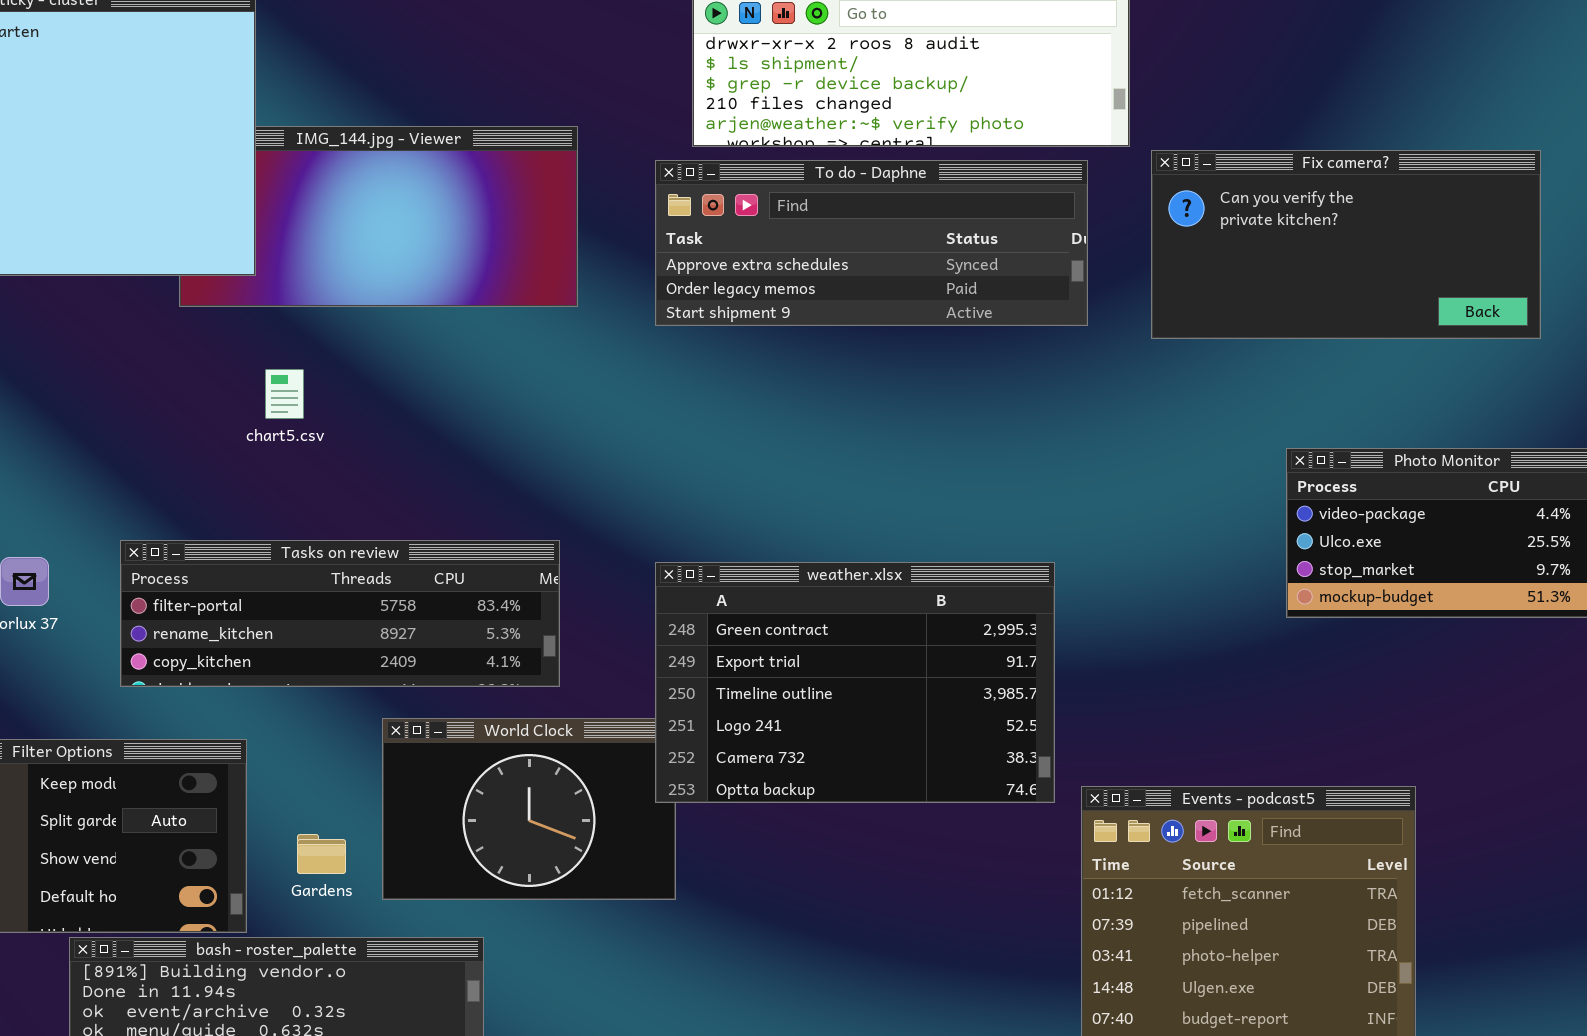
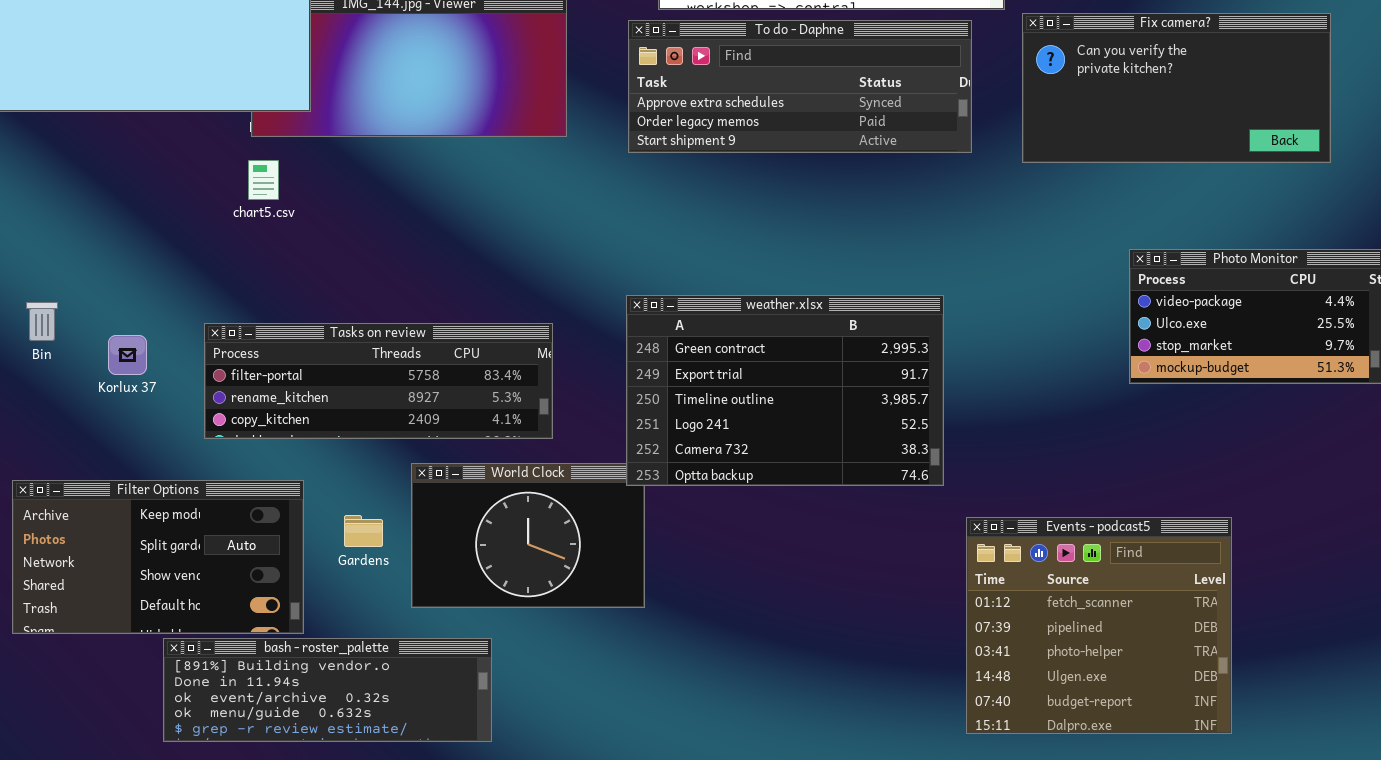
chart5.csv: [265,369,304,419] -> [248,160,279,200], moved
weather.xlsx: [655,562,1055,803] -> [626,295,944,486], moved
Gardens: [297,834,346,874] -> [344,515,383,547], moved

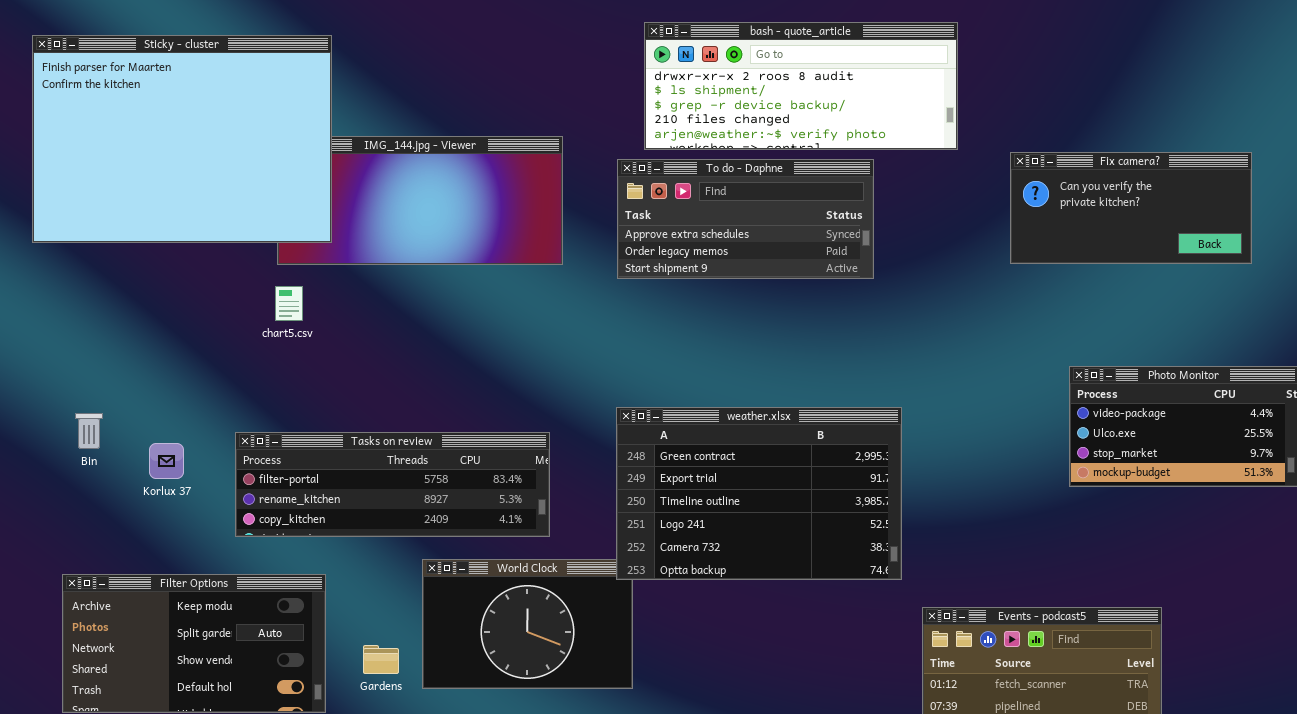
Fix camera?: [1022,13,1331,163] -> [1010,152,1252,264], resized
To do - Daphne: [628,20,972,153] -> [617,159,874,279], resized
Gardens: [344,515,383,547] -> [363,645,399,674], moved

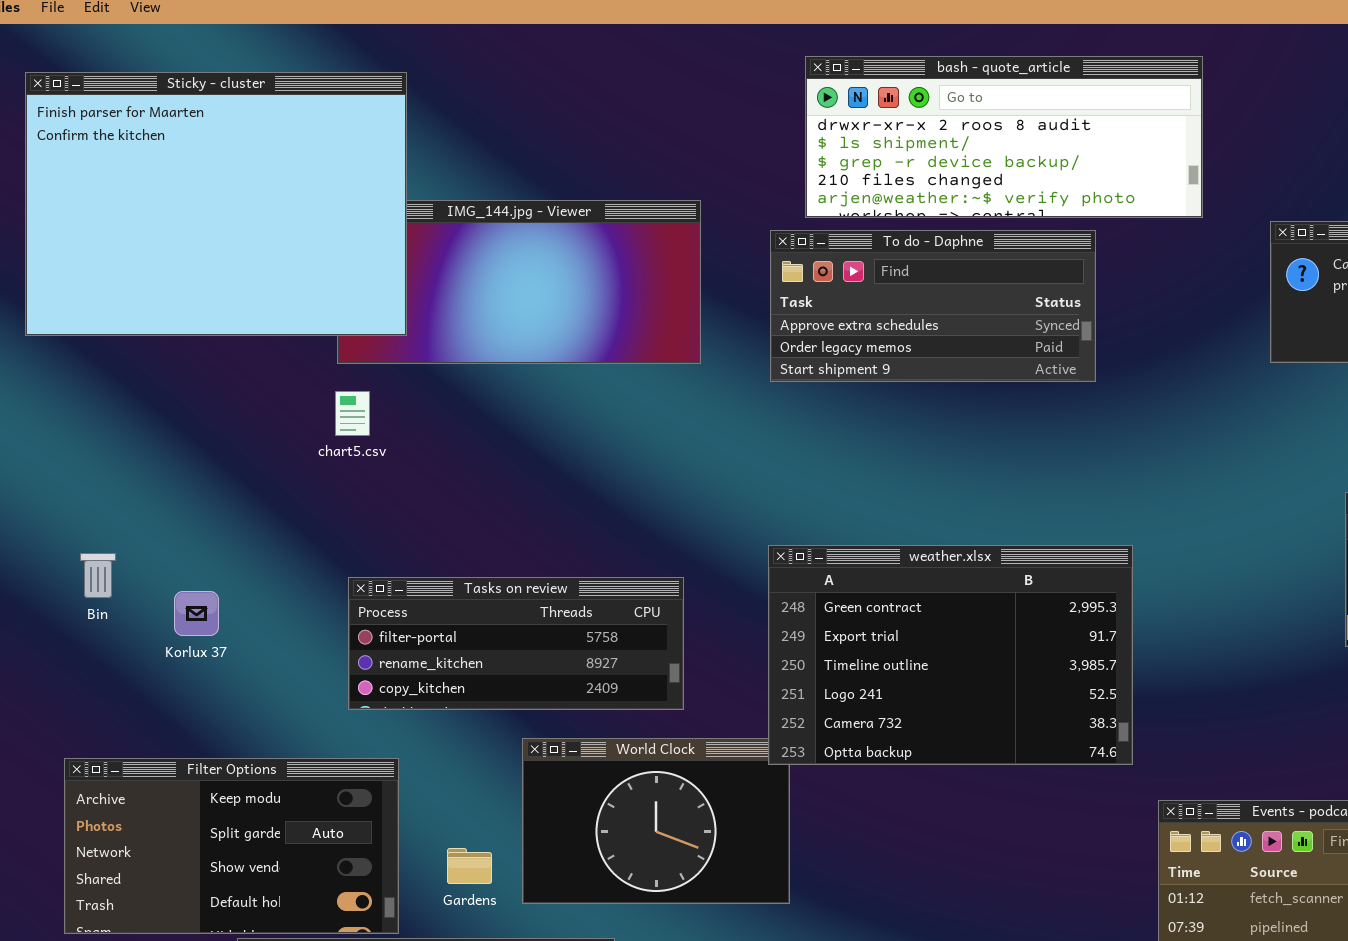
Tasks on review: [235,432,550,537] -> [348,577,684,710], resized

